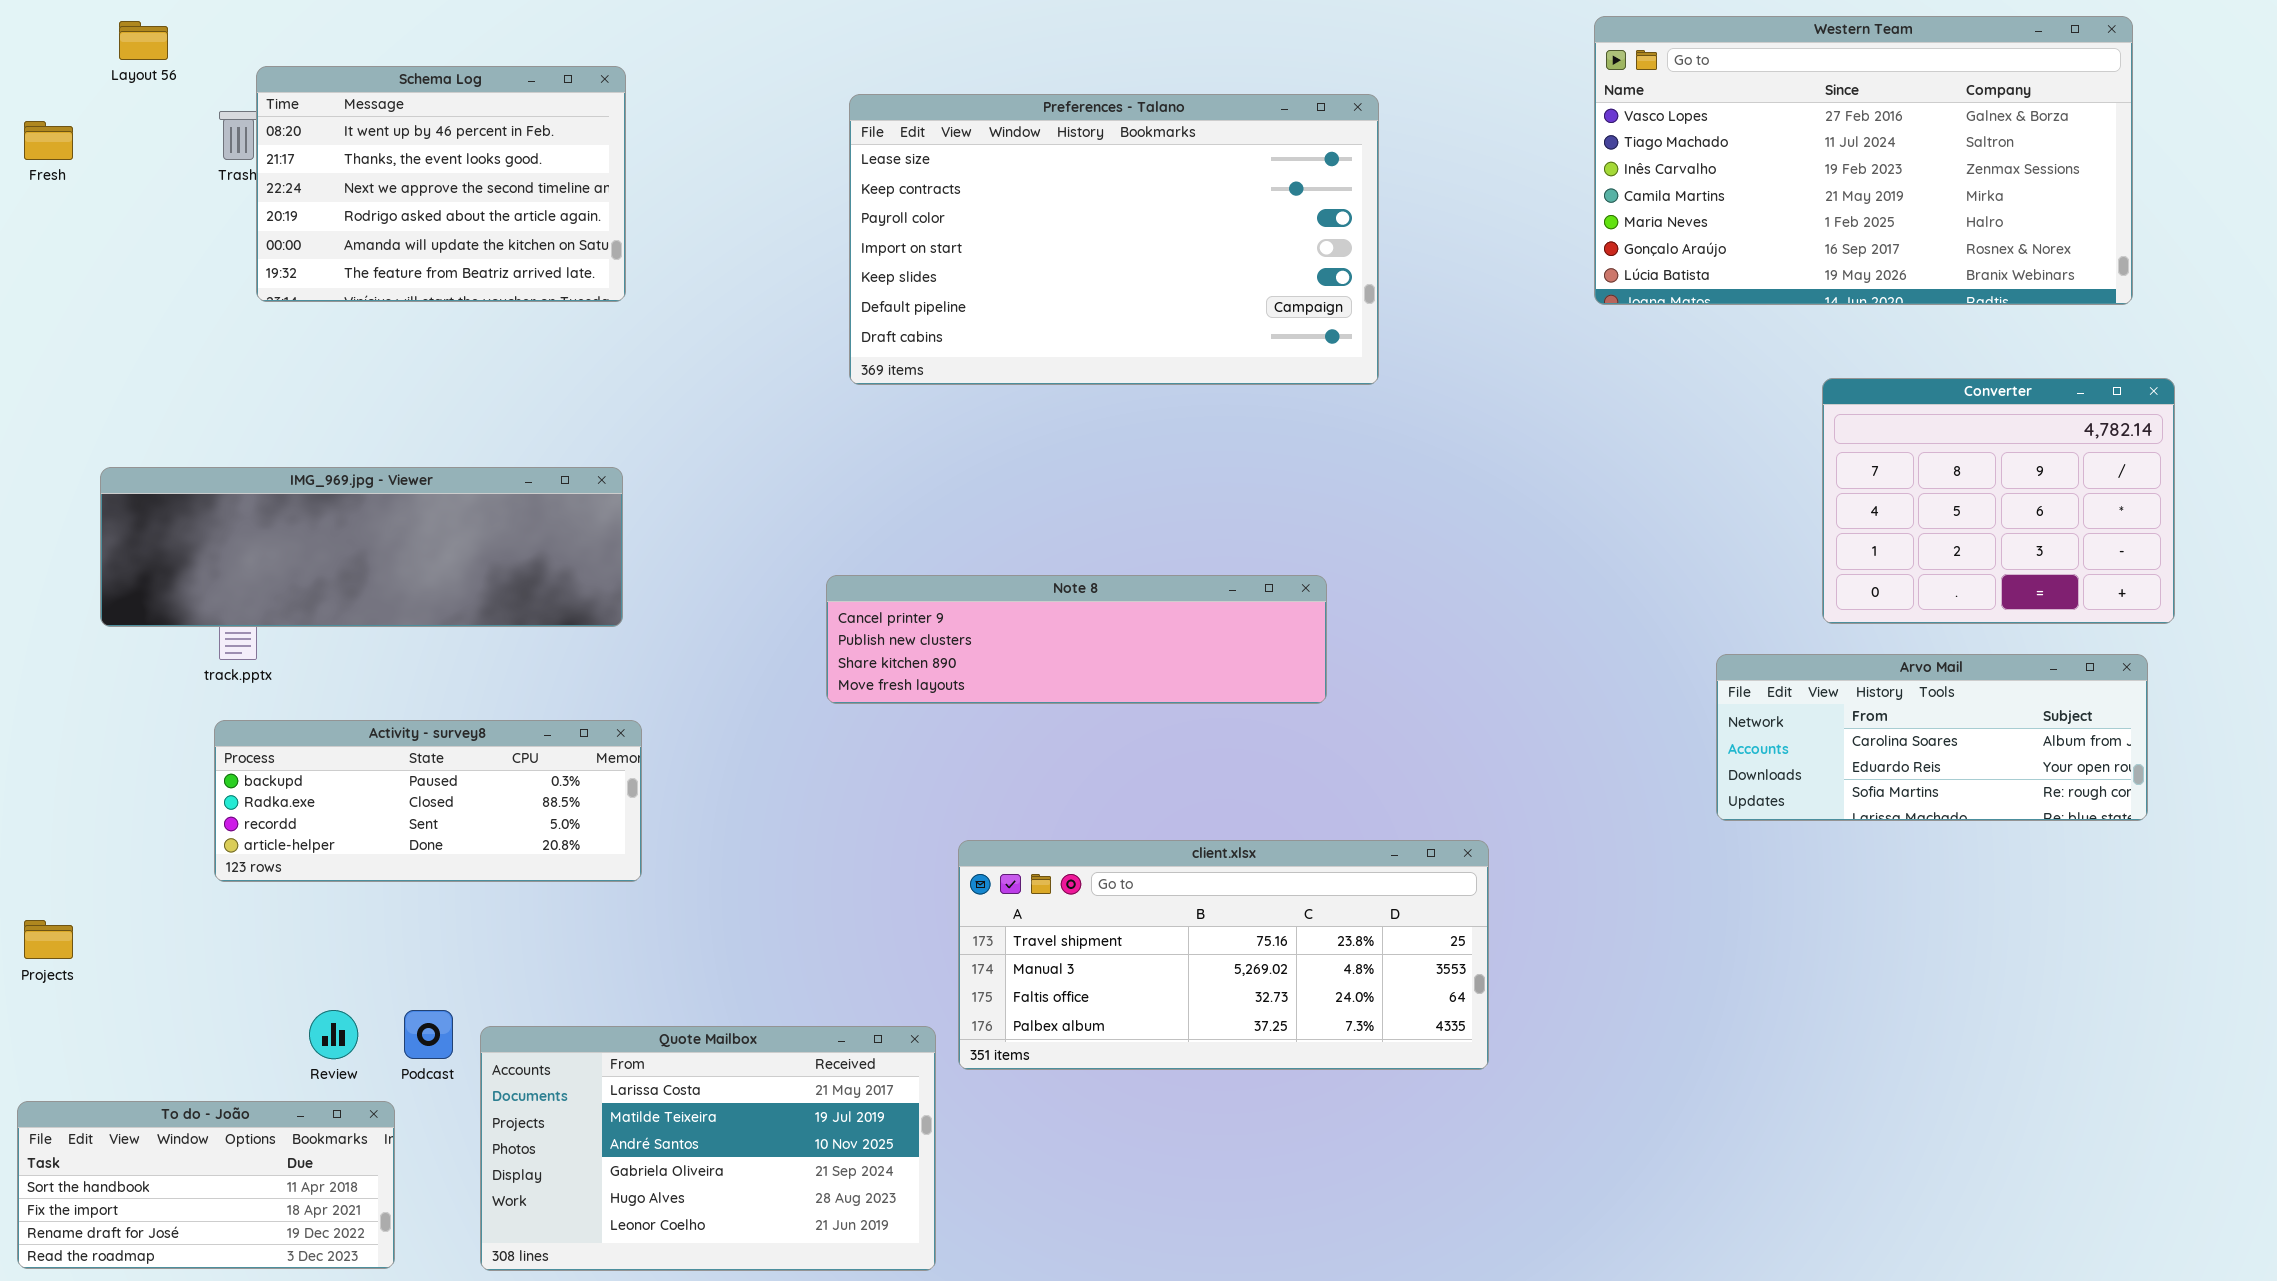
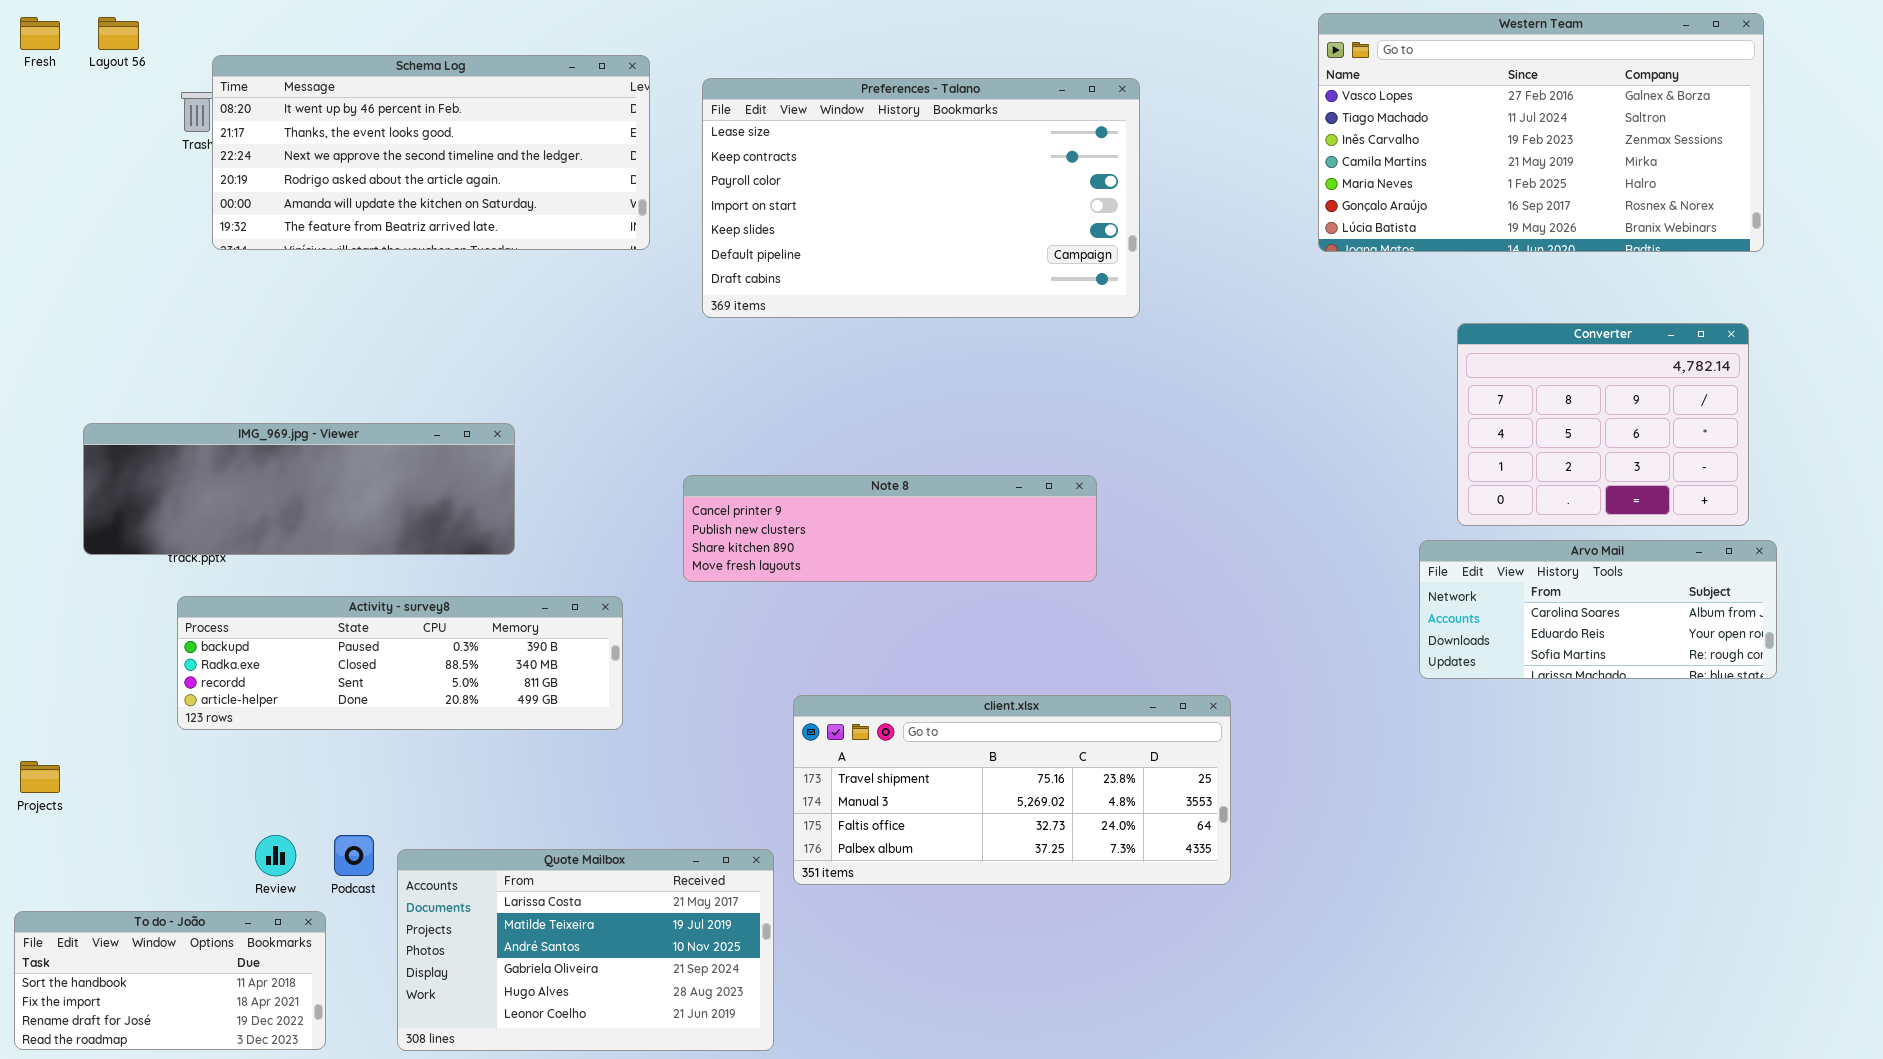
Schema Log: [256,66,626,302] -> [212,55,650,250], resized
Fresh: [24,121,73,160] -> [20,17,60,50], moved
Converter: [1822,378,2175,624] -> [1457,323,1749,526], moved
IMG_969.jpg - Viewer: [100,467,623,627] -> [83,423,515,555], moved
Activity - survey8: [214,720,642,882] -> [177,596,623,730], resized

